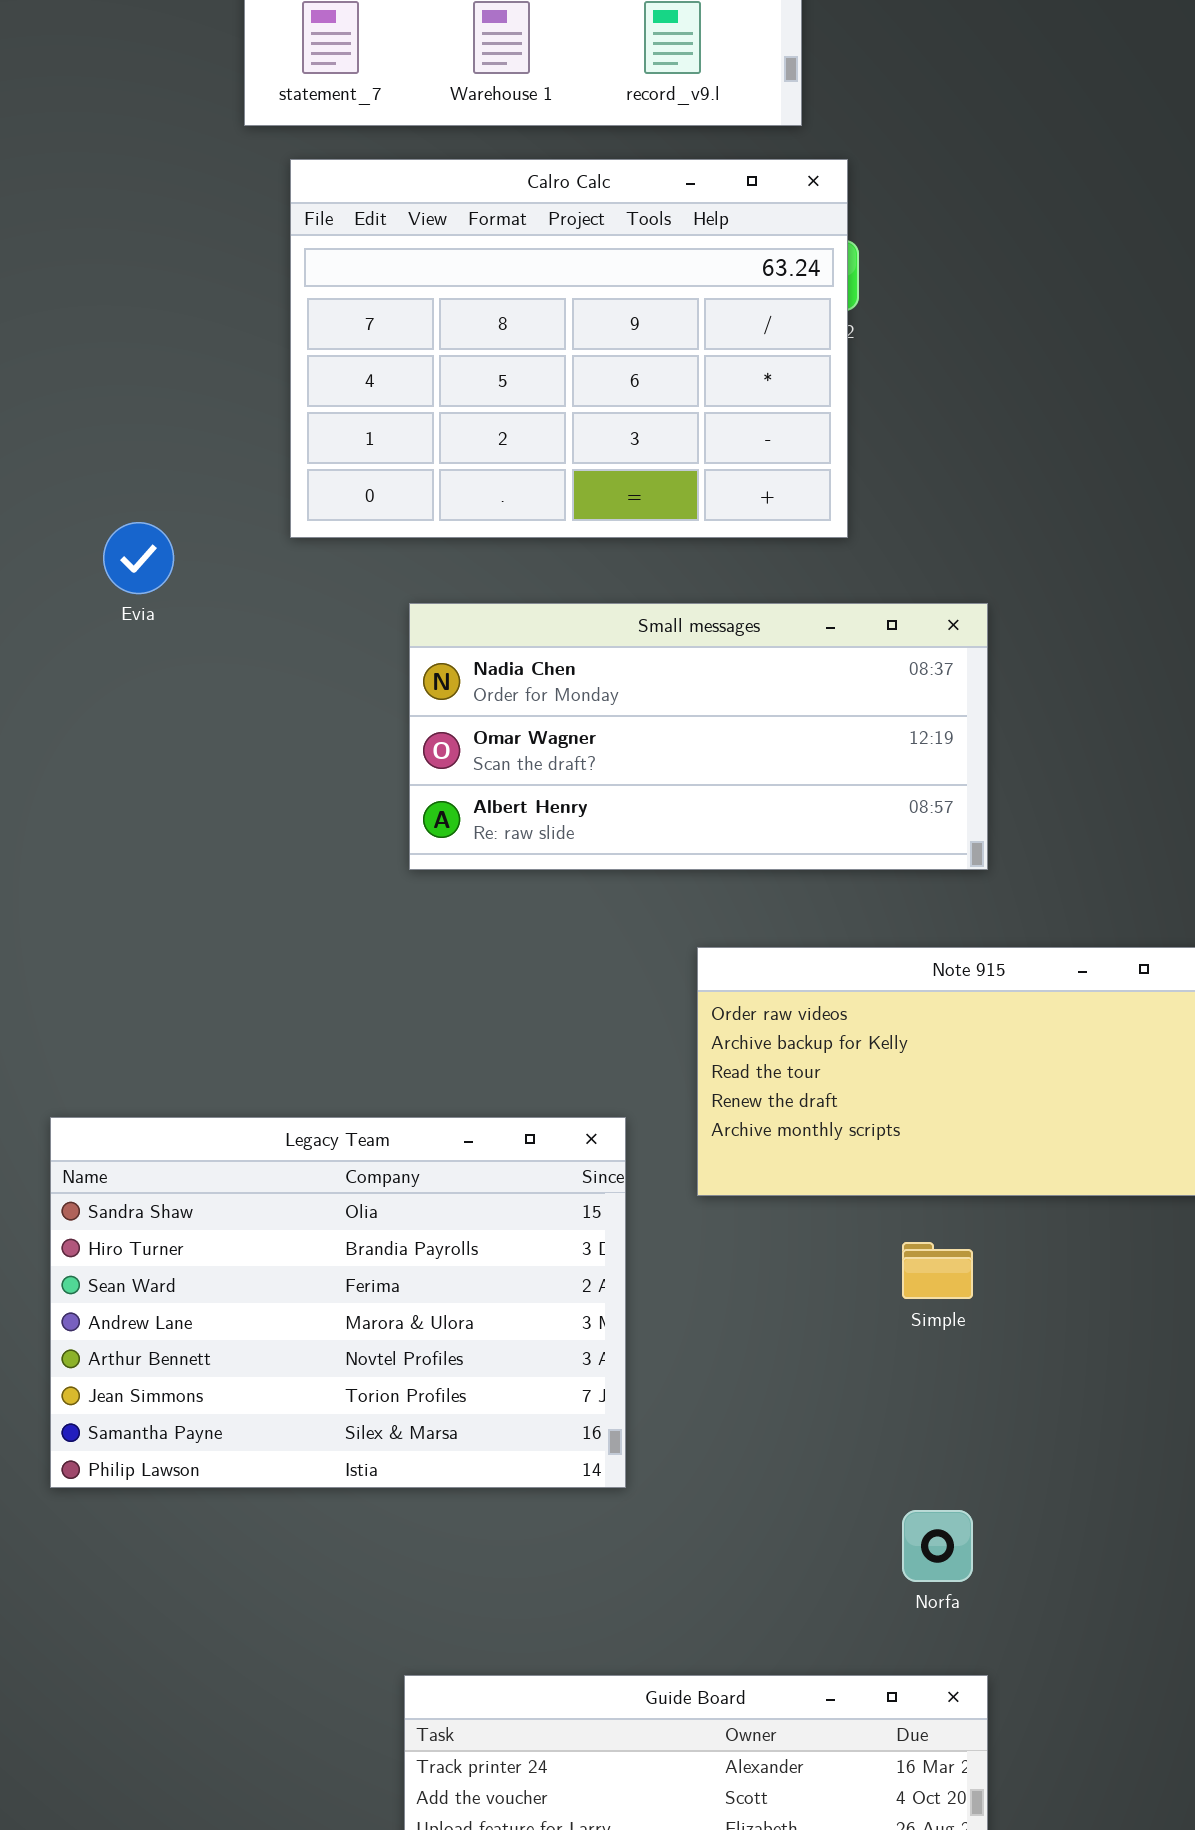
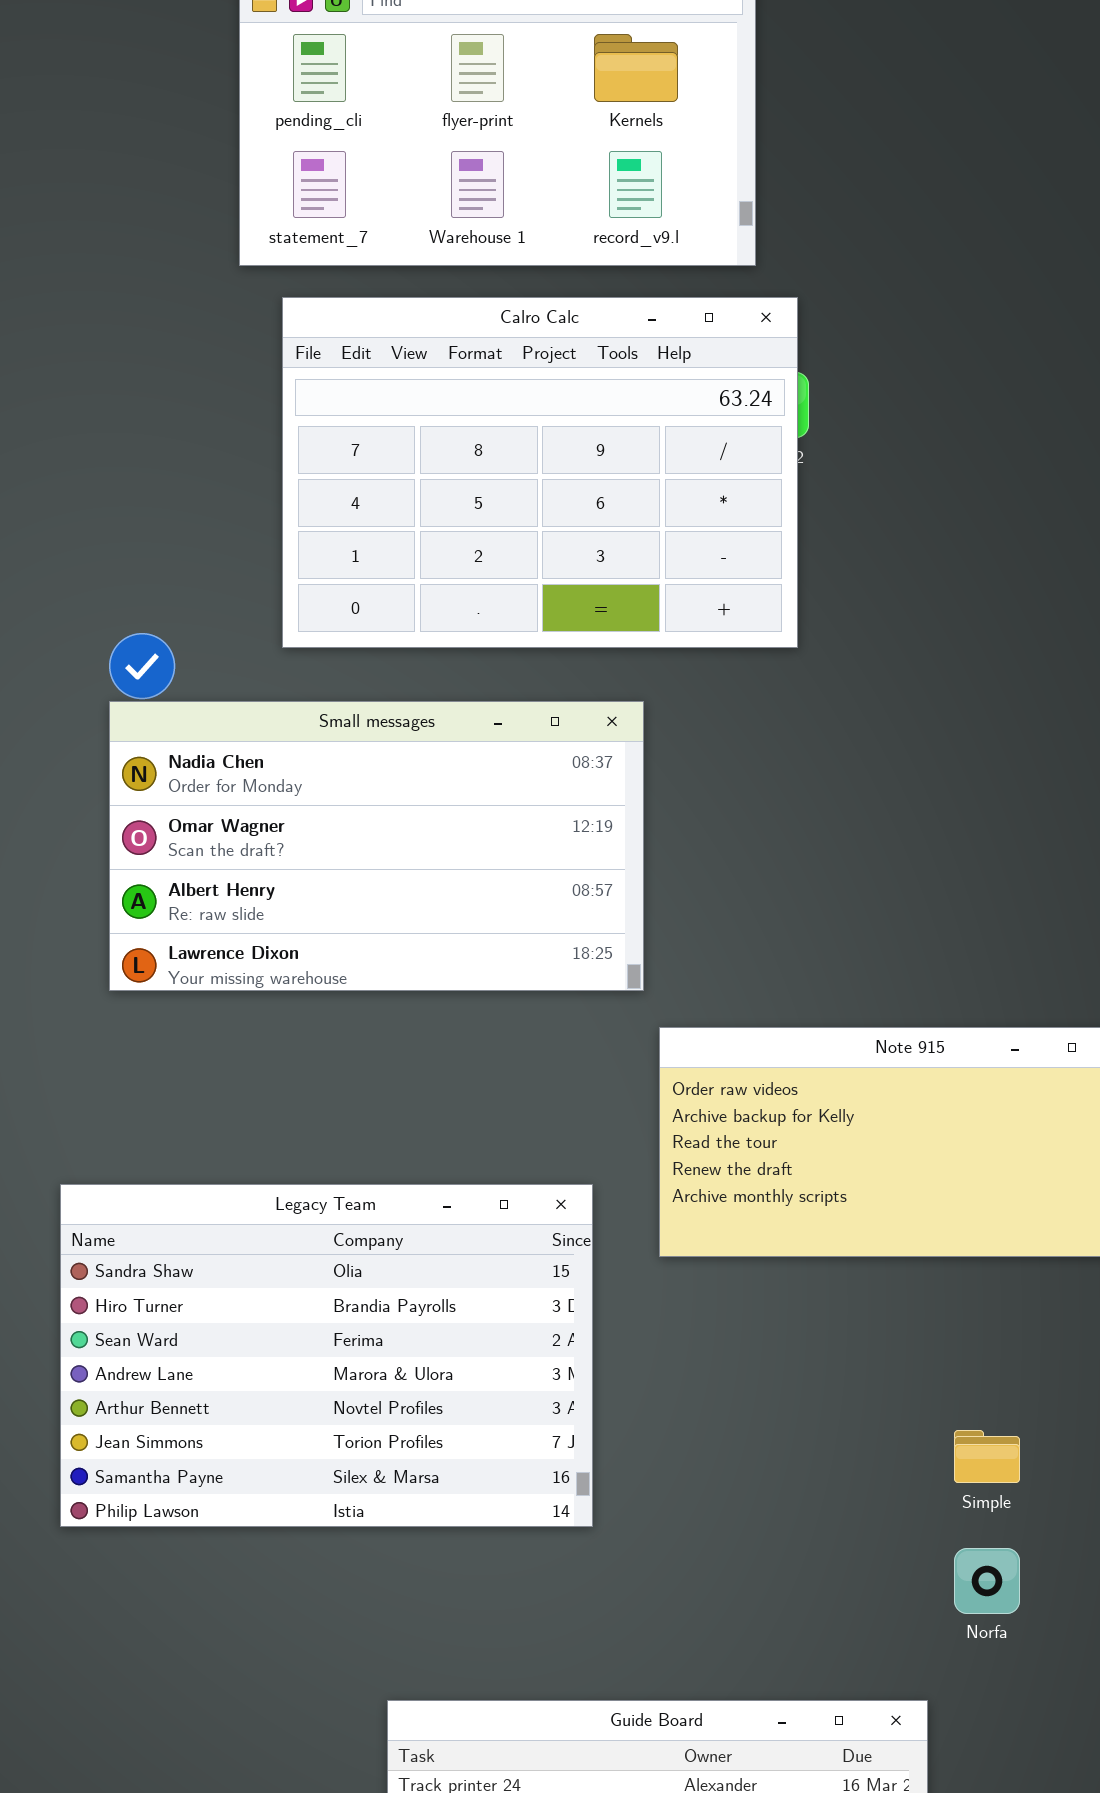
Small messages: [409,603,988,870] -> [109,701,644,991], moved, resized
Simple: [902,1242,973,1299] -> [954,1430,1020,1483], moved
Norfa: [902,1510,973,1582] -> [954,1548,1020,1614], moved

